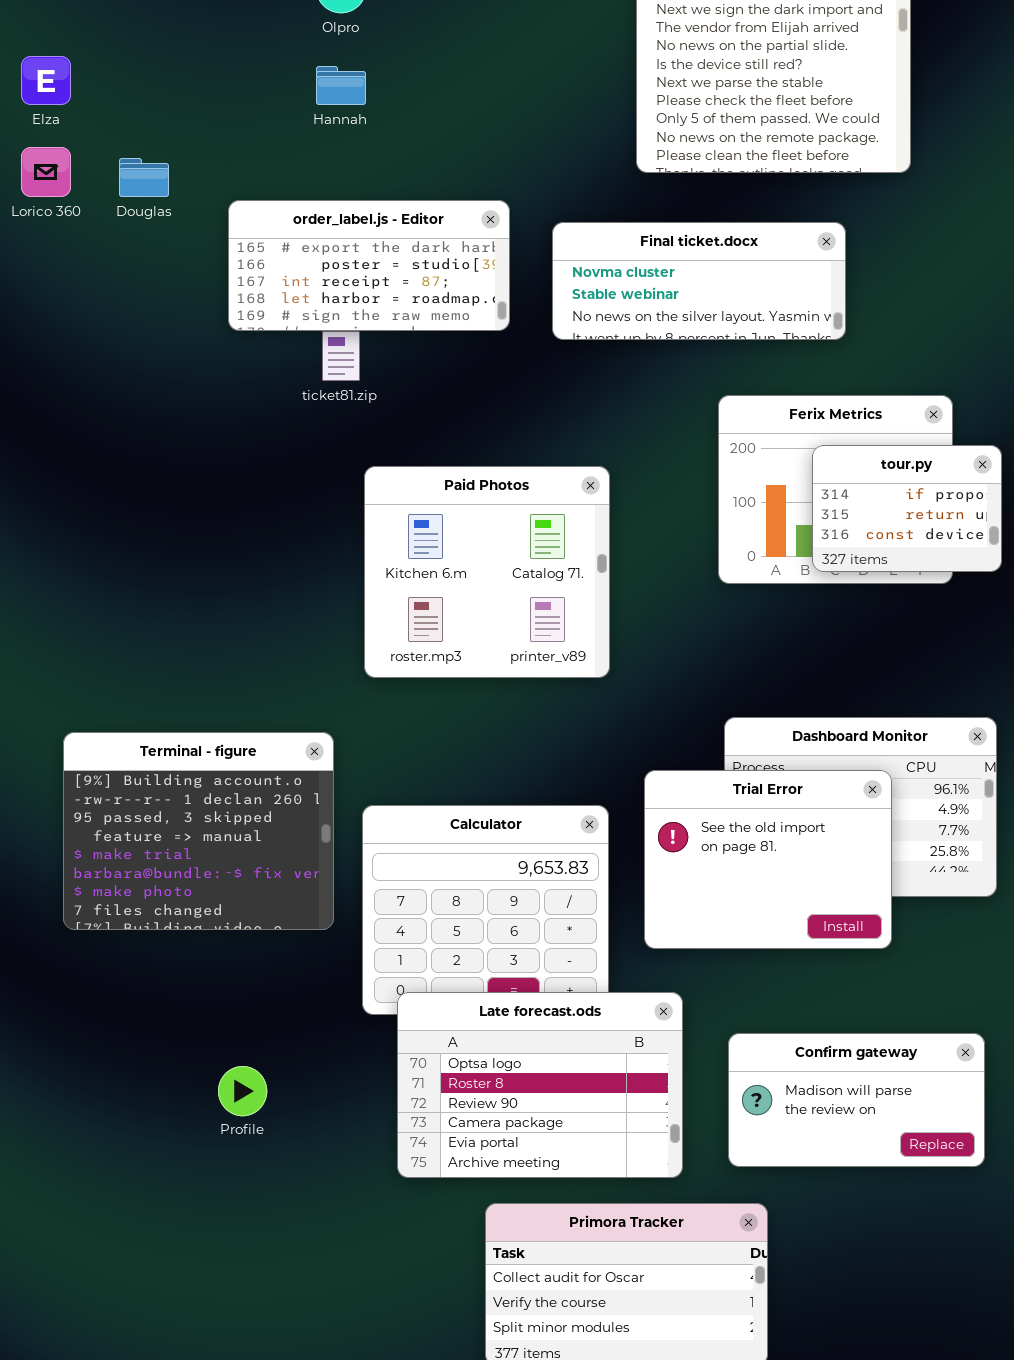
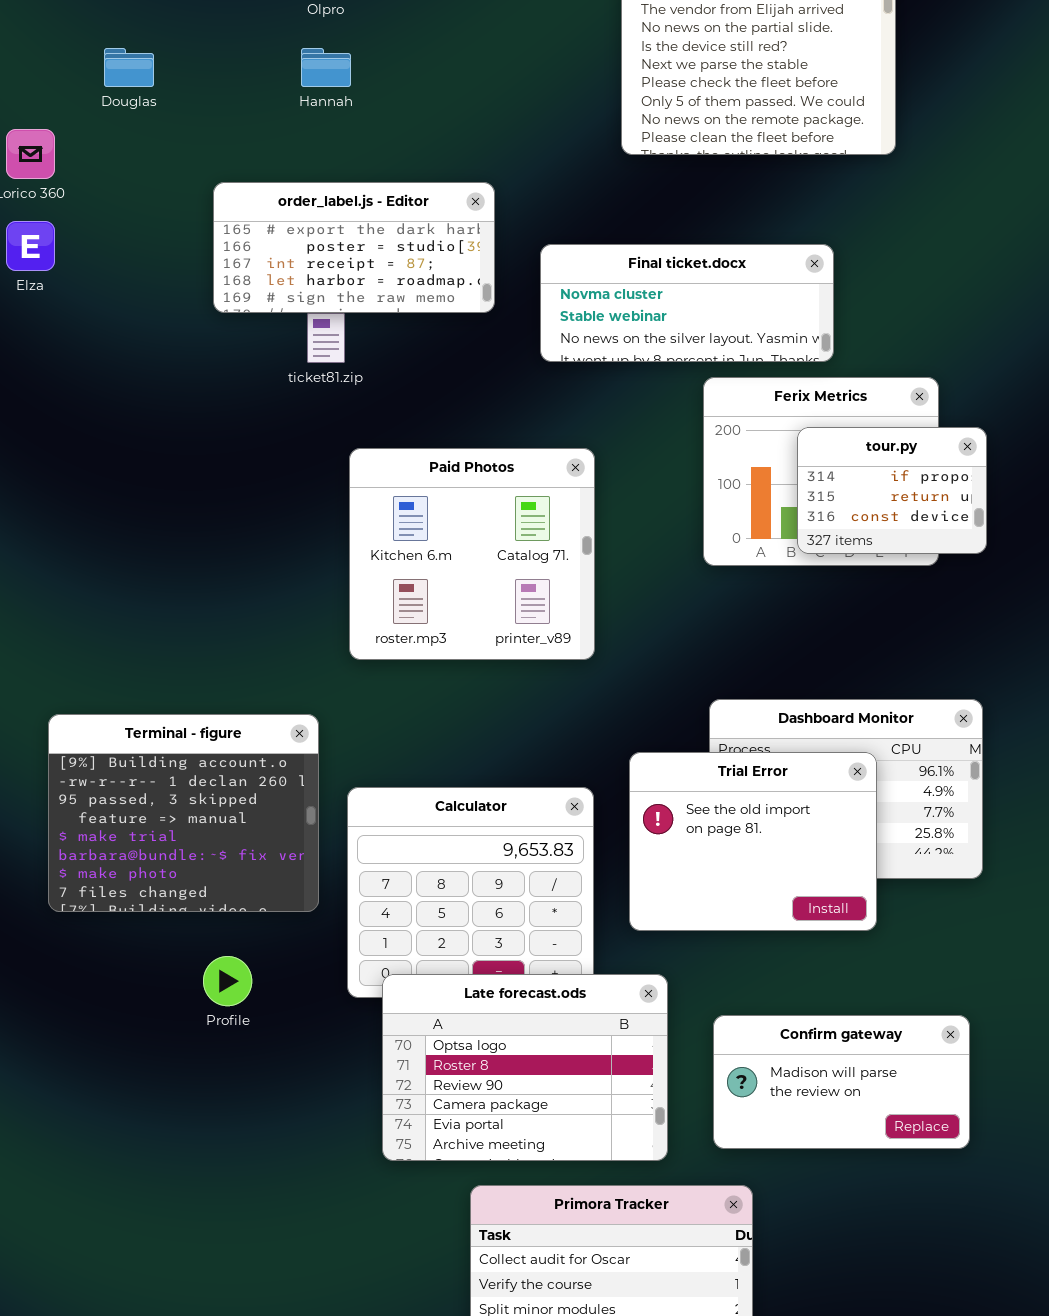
Elza: [21,56,71,105] -> [6,221,55,271], moved
Douglas: [119,158,169,197] -> [104,48,154,87], moved
Final ticket.docx: [552,222,846,340] -> [540,244,834,362], moved
Profile: [218,1066,267,1116] -> [203,956,252,1006], moved

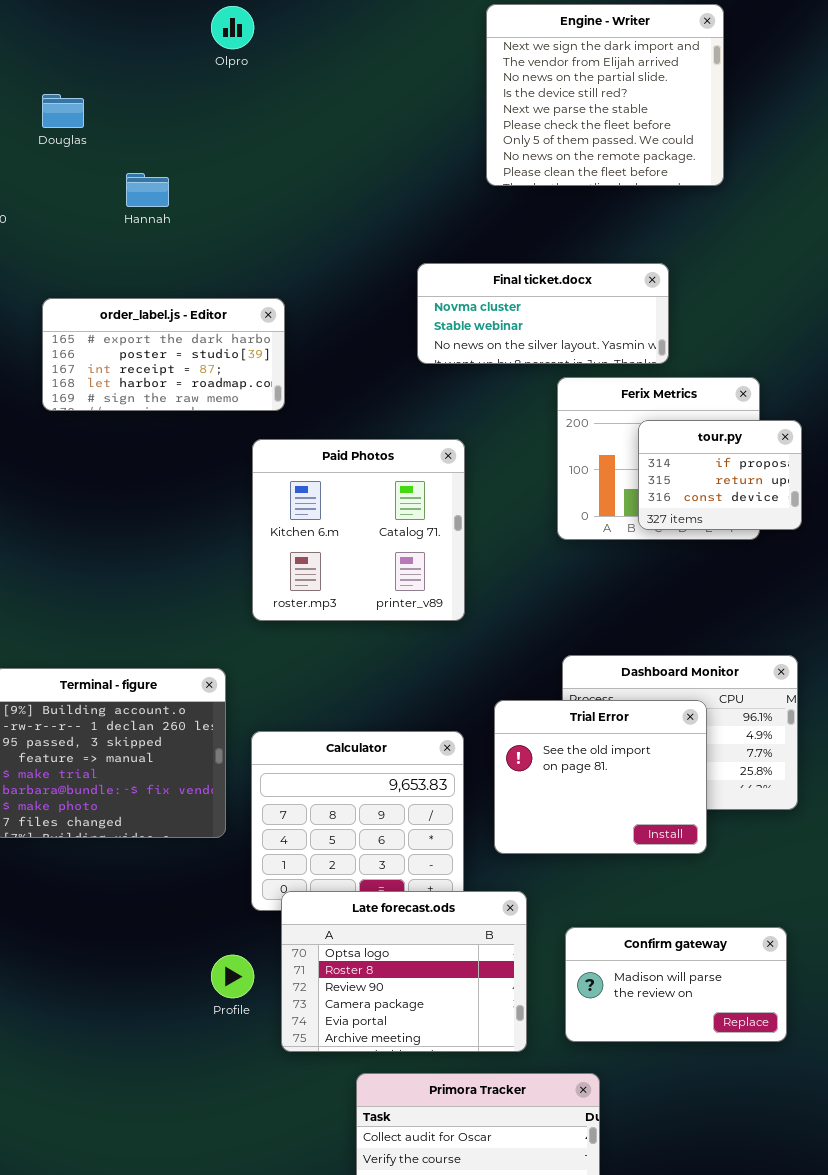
Hannah: [301,48,351,87] -> [126,173,169,207], moved
order_label.js - Editor: [213,182,495,313] -> [42,298,285,411], moved
Profile: [203,956,252,1006] -> [211,955,254,998], moved

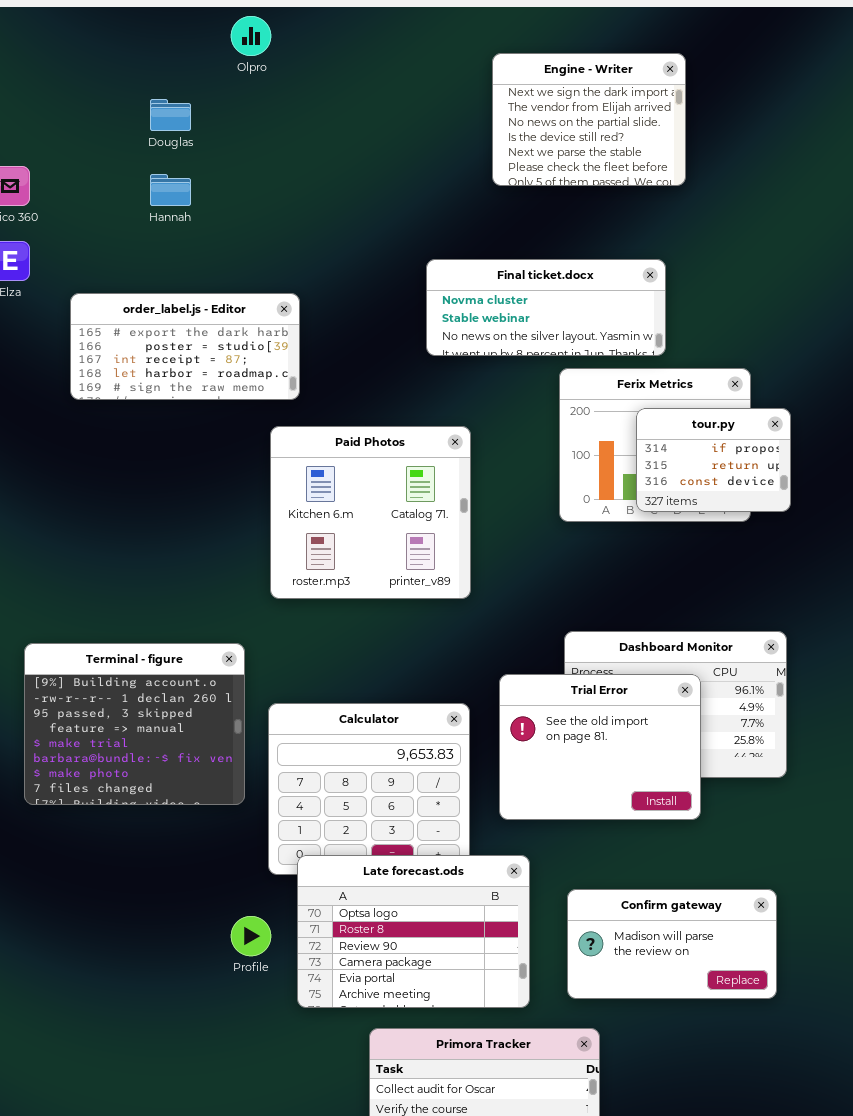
Engine - Writer: [486,4,724,186] -> [492,53,686,186], resized
Douglas: [42,94,84,128] -> [150,99,191,131], moved

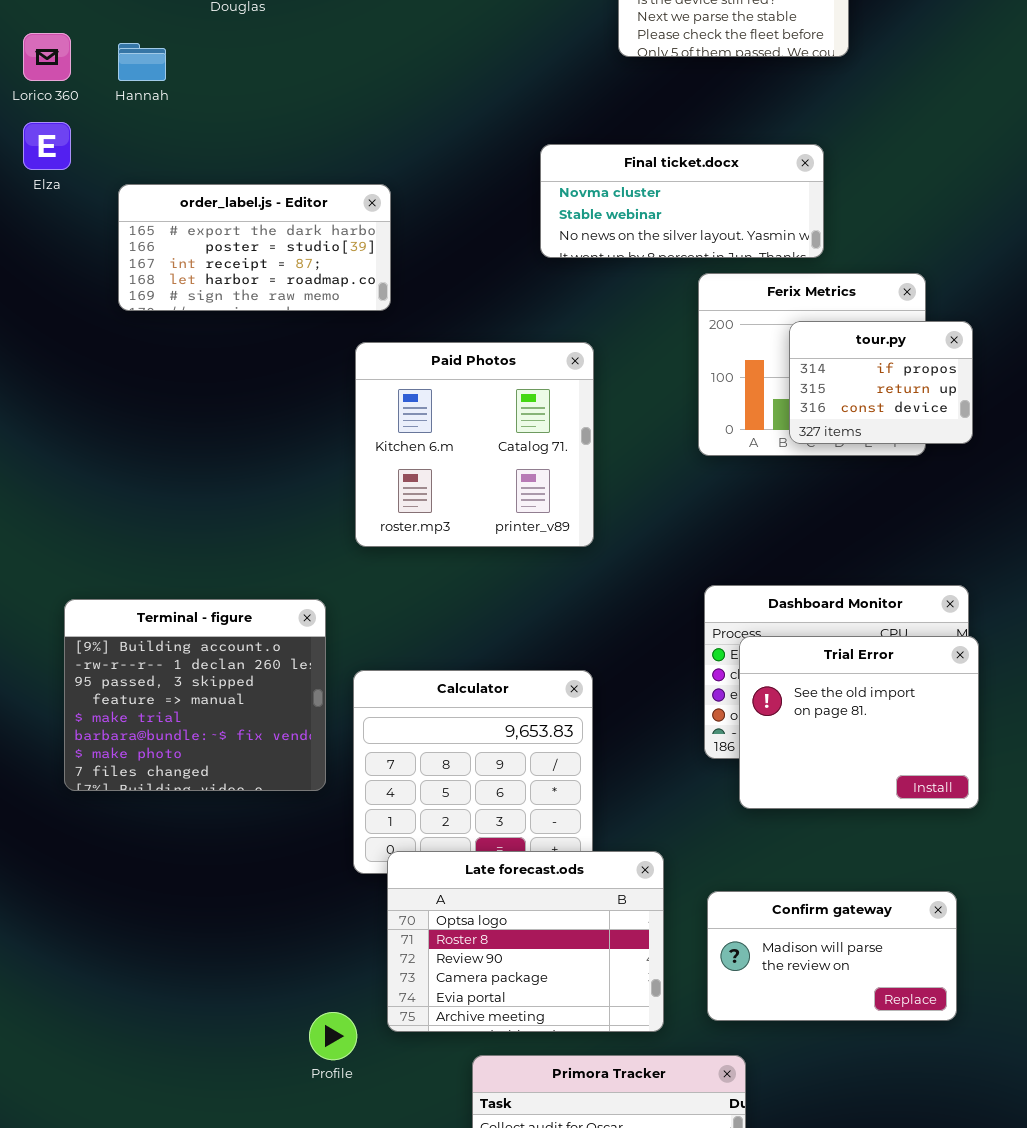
Hannah: [150,174,191,206] -> [118,43,166,81], moved
Trial Error: [499,674,701,820] -> [739,636,979,809], moved
Profile: [231,916,271,956] -> [309,1012,357,1060], moved

